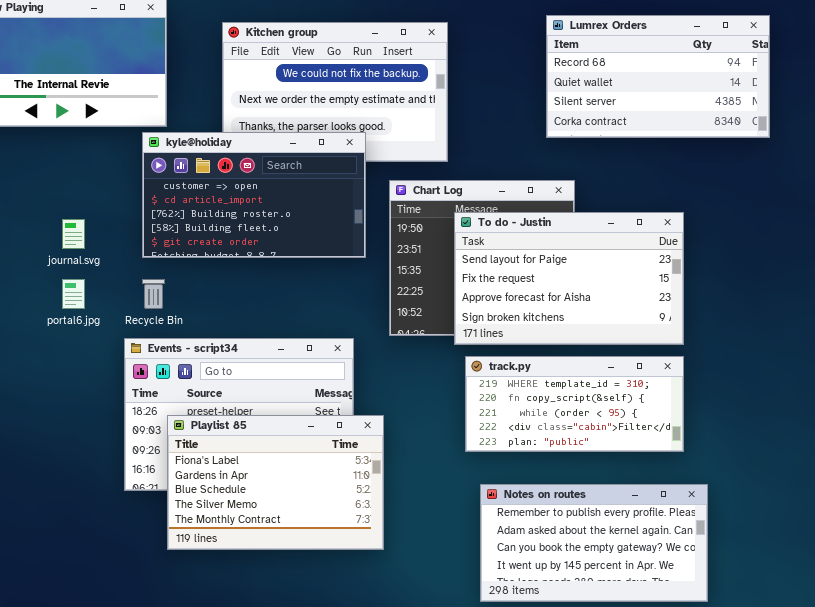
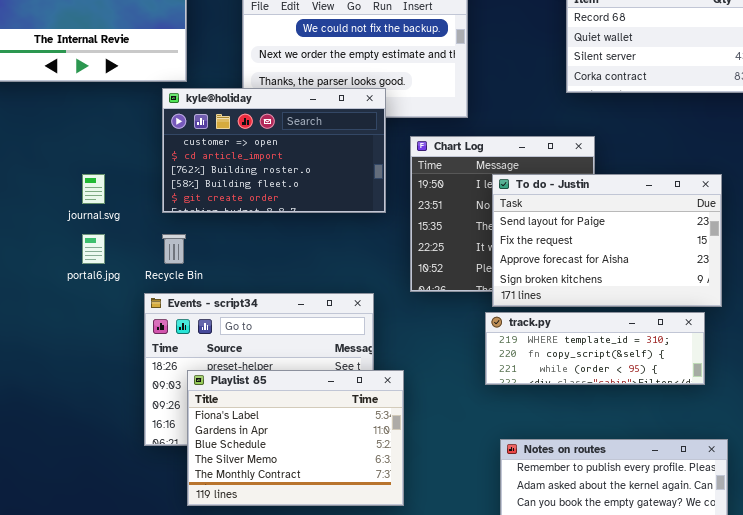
To do - Justin: [454,212,684,345] -> [492,174,722,307], moved
track.py: [465,356,684,452] -> [485,312,705,385], resized

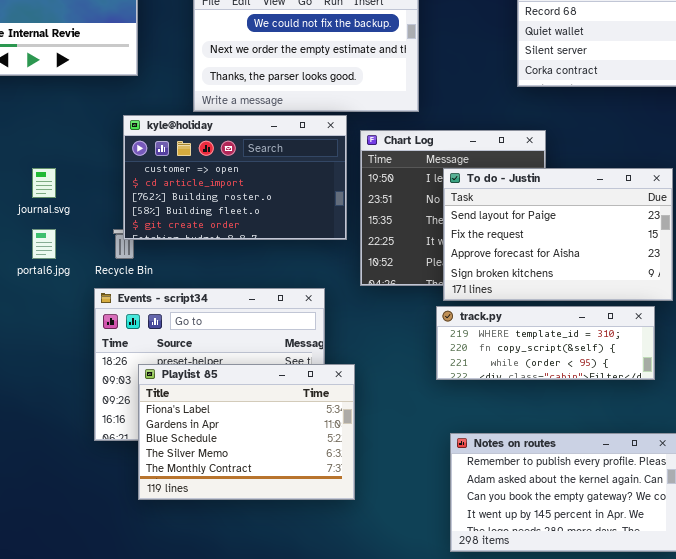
kyle@holiday: [162,88,386,213] -> [123,115,347,240], moved

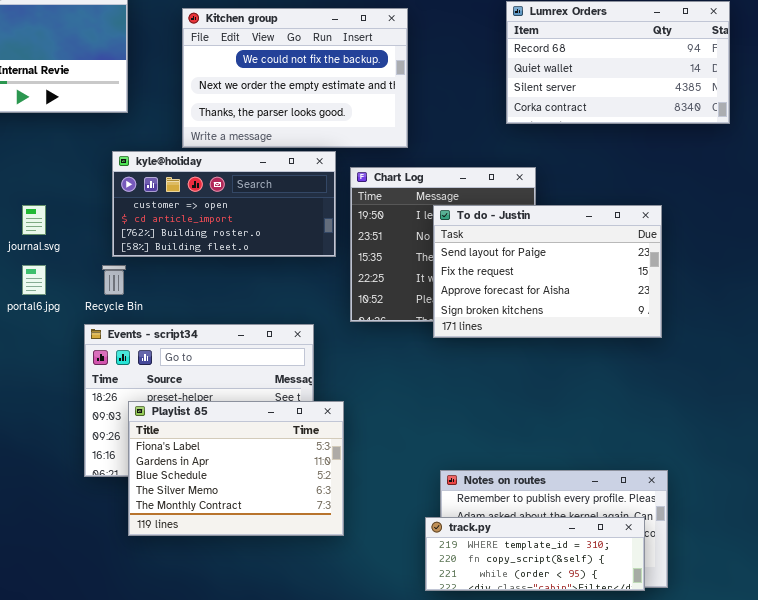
kyle@holiday: [123,115,347,240] -> [112,151,336,257], resized
track.py: [436,306,655,380] -> [425,517,645,591], moved

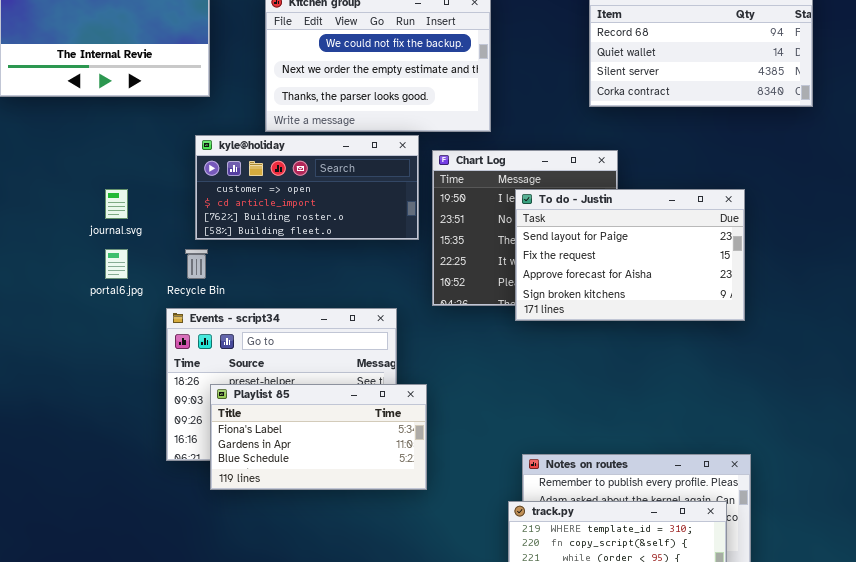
Playlist 85: [128,401,344,536] -> [210,384,427,490], resized

